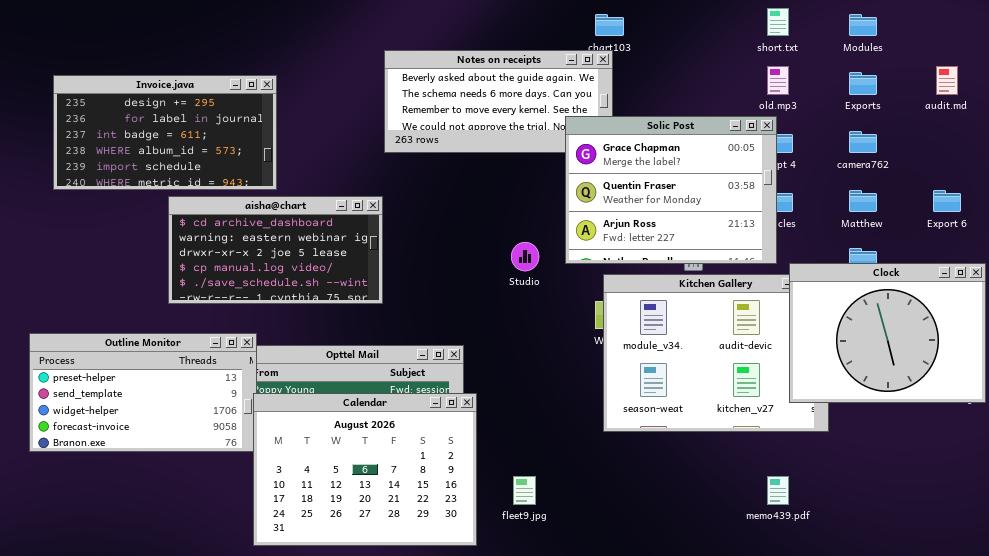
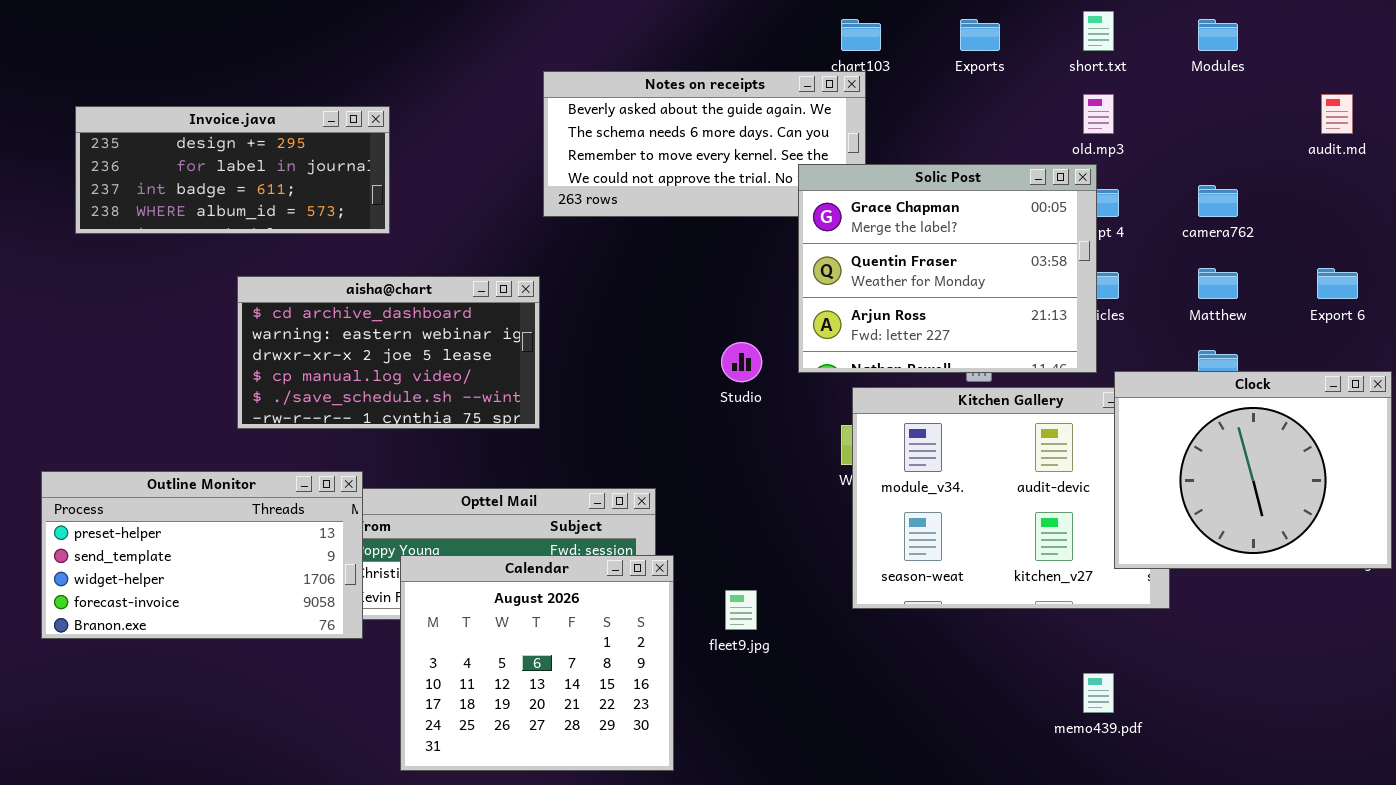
Exports: [849,72,877,95] -> [960,19,1000,51], moved
Invoice.java: [53,75,277,190] -> [75,106,390,234], resized
Calendar: [253,393,477,546] -> [400,555,674,771], resized
fleet9.jpg: [513,476,536,505] -> [725,590,757,630], moved

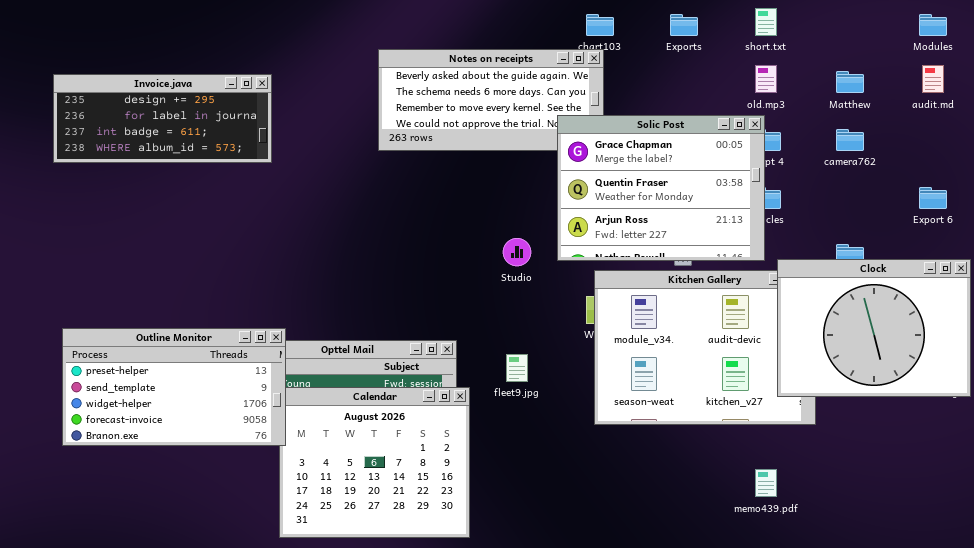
Modules: [1198,19,1238,51] -> [919,14,947,36], moved
Matthew: [1198,268,1238,299] -> [836,71,864,93], moved
aisha@chart: [237,276,540,429] -> none, closed
Outline Monitor: [41,471,363,639] -> [62,328,286,446], moved
fleet9.jpg: [725,590,757,630] -> [506,354,528,382], moved

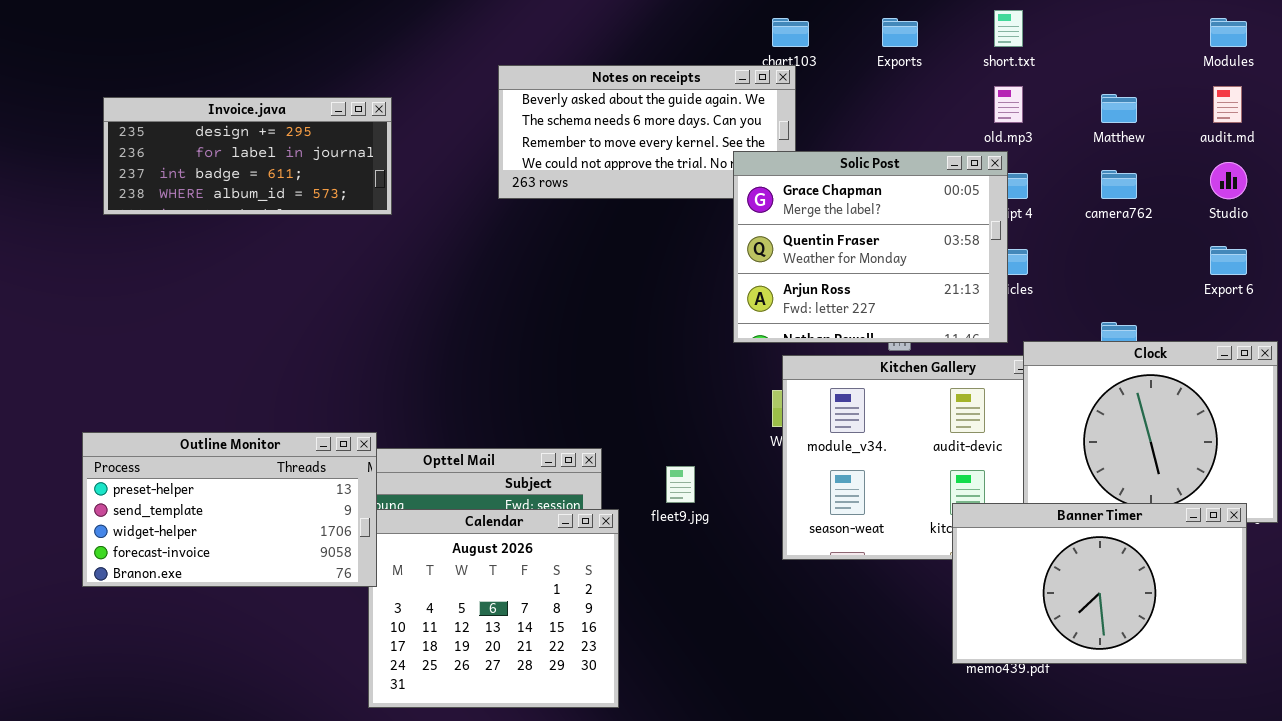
Invoice.java: [53,74,272,163] -> [103,97,392,215], moved
Studio: [503,238,531,266] -> [1210,162,1247,199], moved
Banner Timer: none -> [952,503,1247,664], opened

